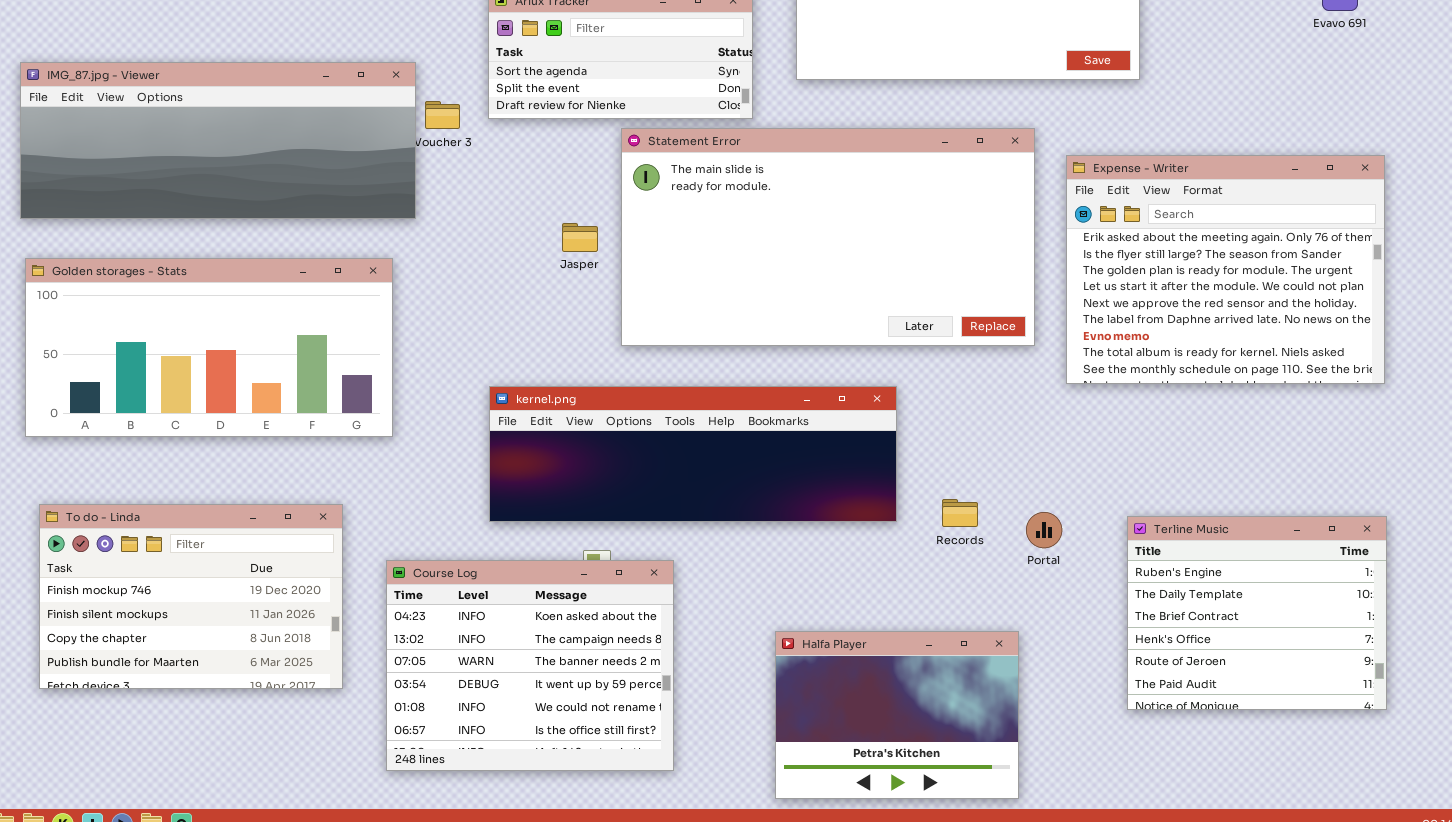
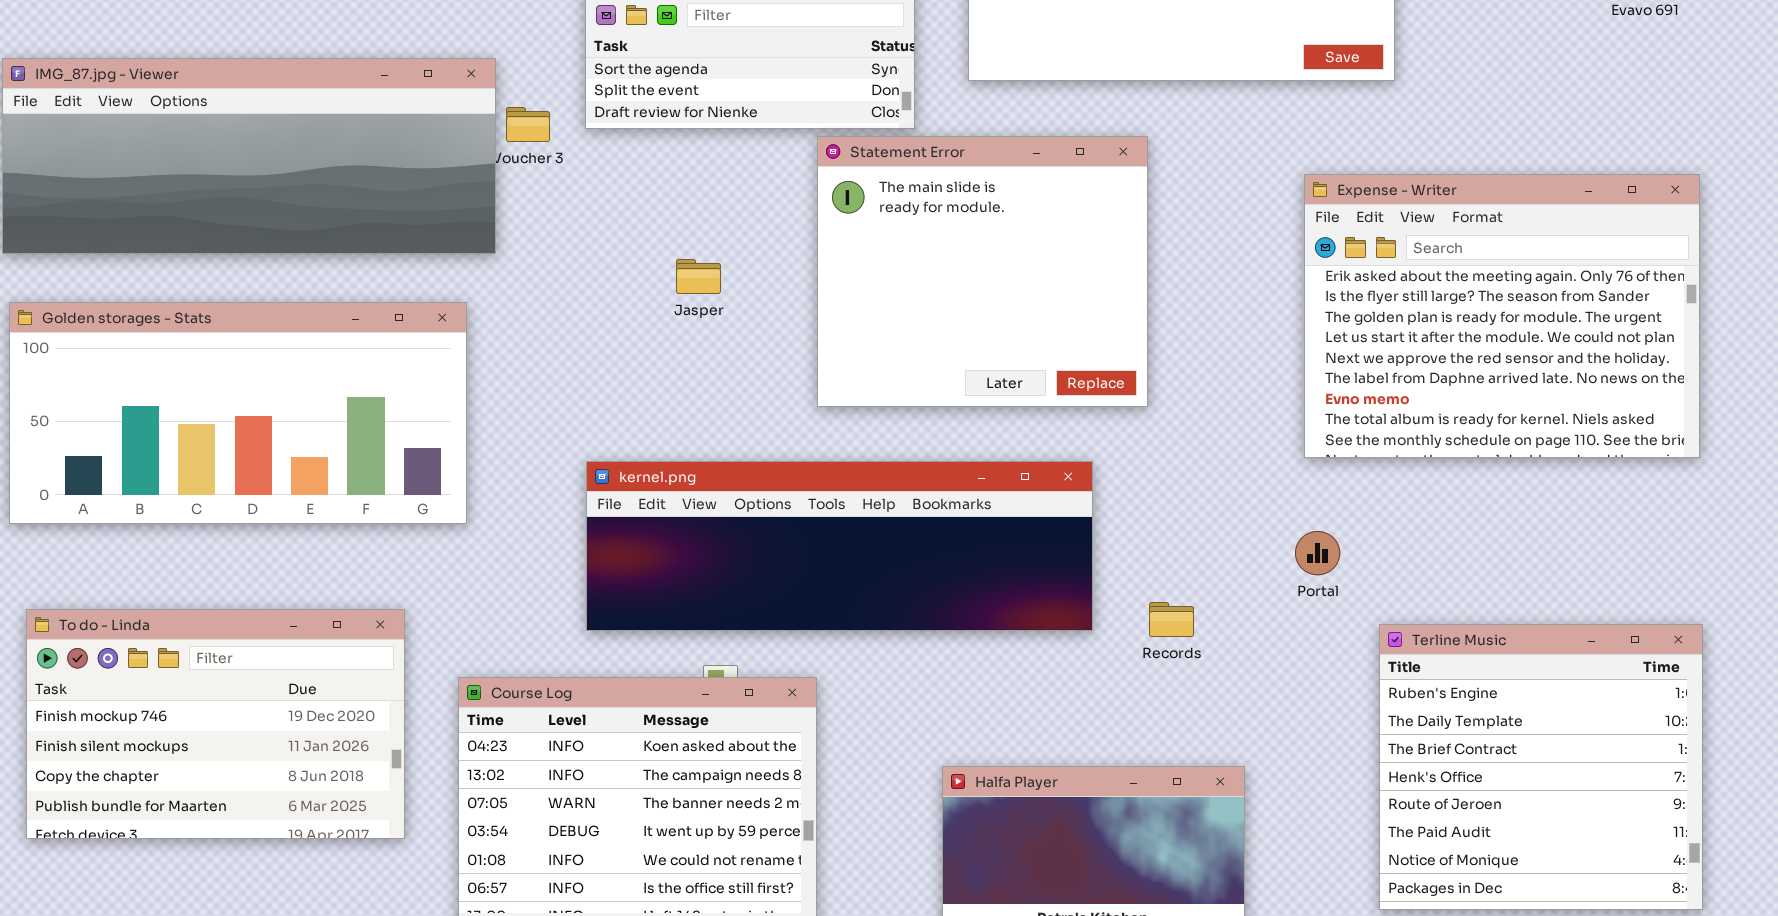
Statement Error: [621,128,1035,346] -> [817,136,1148,407], moved, resized
Portal: [1026,512,1062,548] -> [1295,531,1340,575], moved
Terline Music: [1127,516,1387,710] -> [1379,624,1703,910], resized

